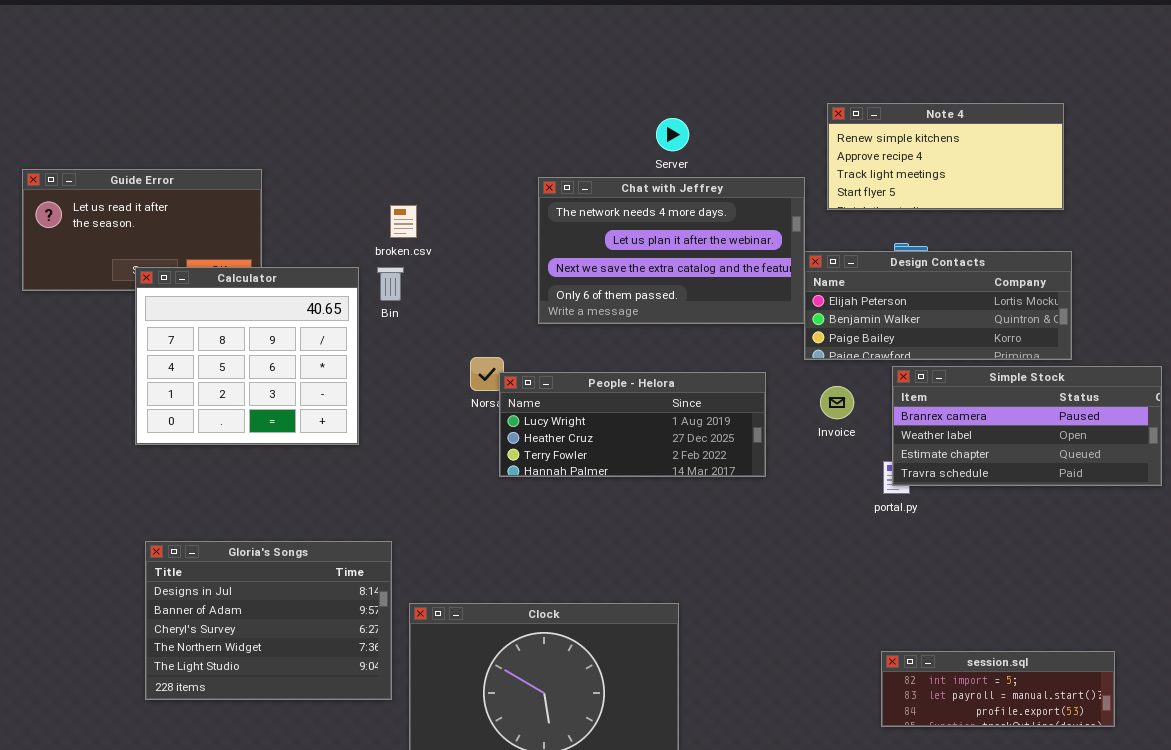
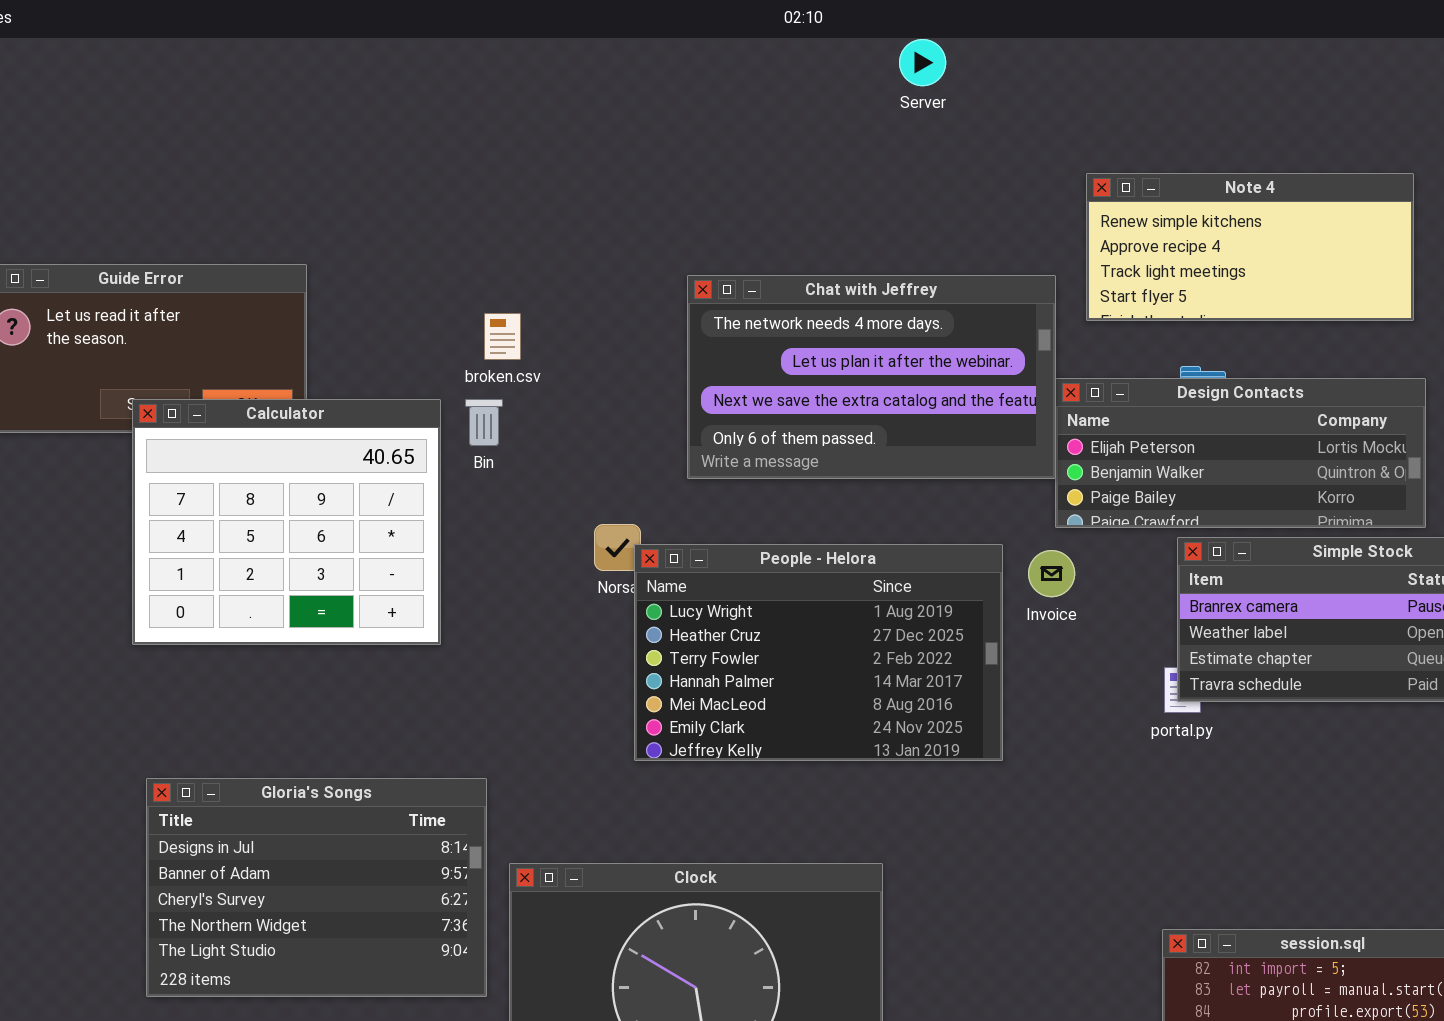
Server: [656,118,689,151] -> [899,39,946,86], moved
People - Helora: [499,372,766,477] -> [634,544,1003,761], resized
Invoice: [820,386,854,419] -> [1028,550,1075,597], moved

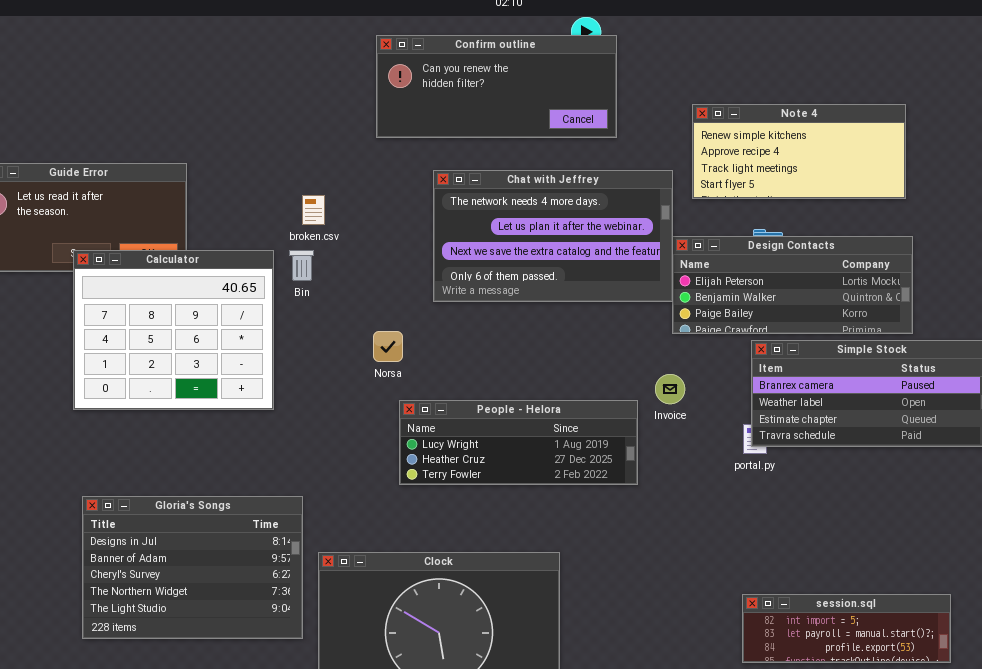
Confirm outline: none -> [376,35,617,138], opened
People - Helora: [634,544,1003,761] -> [399,400,638,485], resized
Invoice: [1028,550,1075,597] -> [655,374,685,404], moved

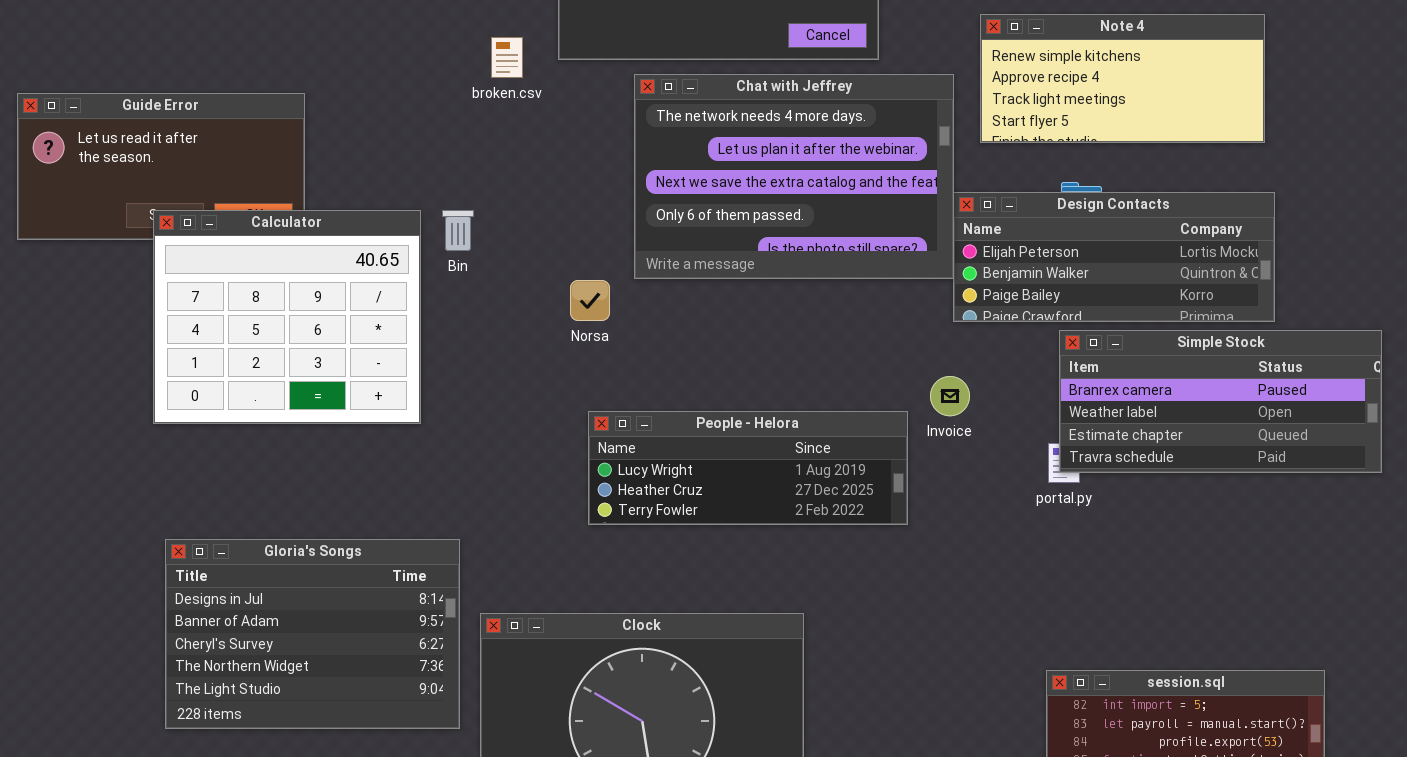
Chat with Jeffrey: [433,170,673,302] -> [634,74,954,279], resized
broken.csv: [302,195,325,225] -> [491,37,523,78], moved
Norsa: [373,331,403,362] -> [570,280,610,321], moved

